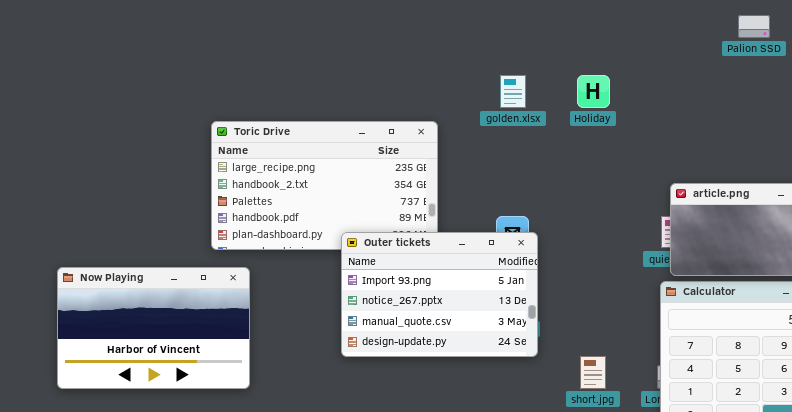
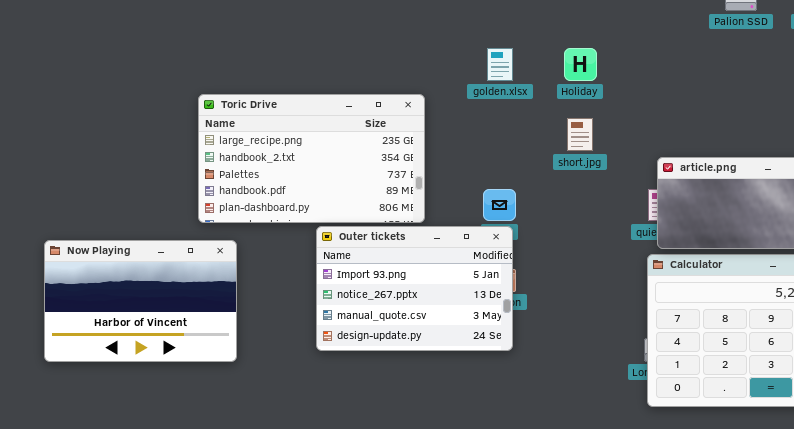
Outer tickets: [341,232,538,357] -> [316,226,513,351], moved
short.jpg: [580,356,606,389] -> [567,118,593,151], moved

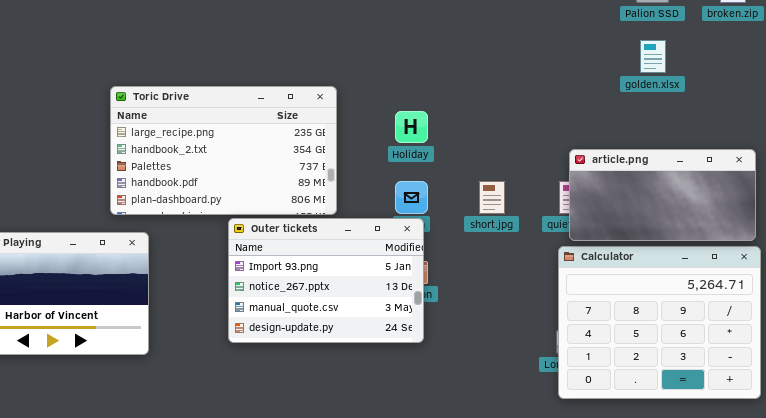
golden.xlsx: [487,48,513,81] -> [640,40,666,73], moved
Holiday: [564,48,597,81] -> [395,111,428,143], moved
short.jpg: [567,118,593,151] -> [479,181,505,214], moved

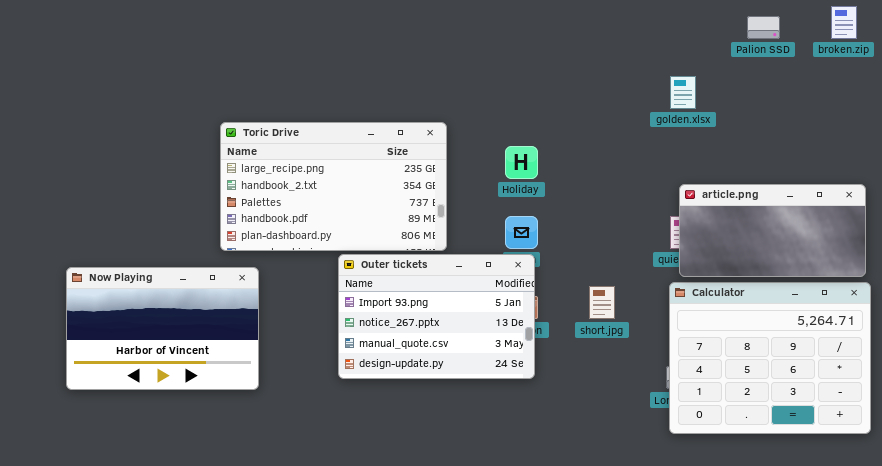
golden.xlsx: [640,40,666,73] -> [670,76,696,109], moved
short.jpg: [479,181,505,214] -> [589,286,615,319], moved

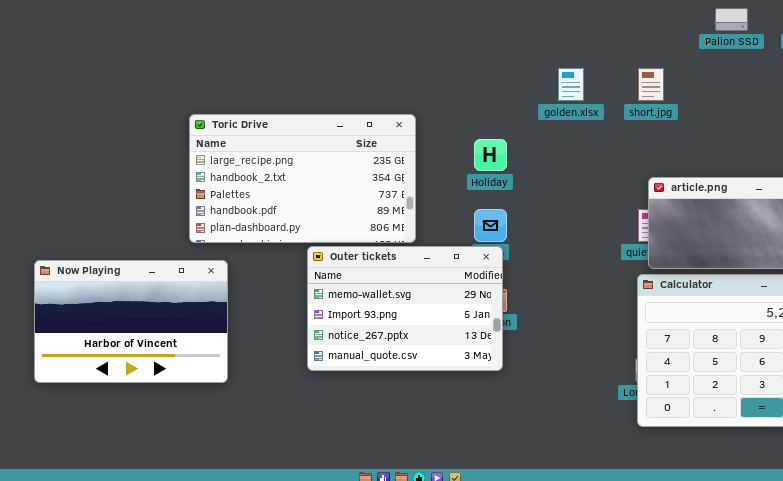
golden.xlsx: [670,76,696,109] -> [558,68,584,101], moved
Outer tickets: [338,254,535,379] -> [307,246,503,371], scrolled up 1 row
short.jpg: [589,286,615,319] -> [638,68,664,101], moved

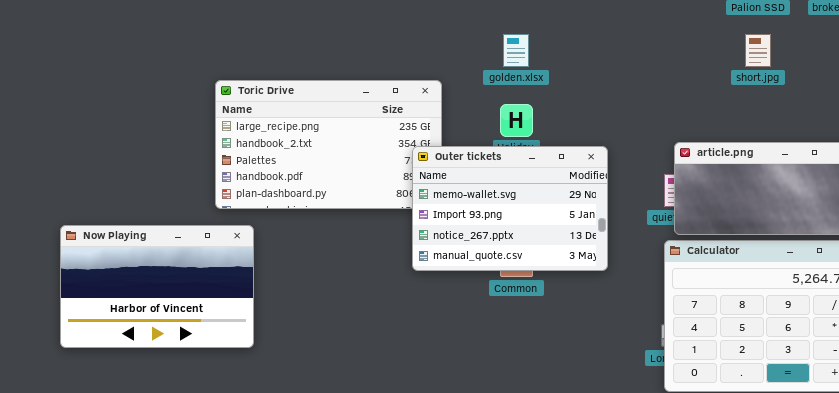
golden.xlsx: [558,68,584,101] -> [503,34,529,67], moved
short.jpg: [638,68,664,101] -> [745,34,771,67], moved
Outer tickets: [307,246,503,371] -> [412,146,608,271], moved

